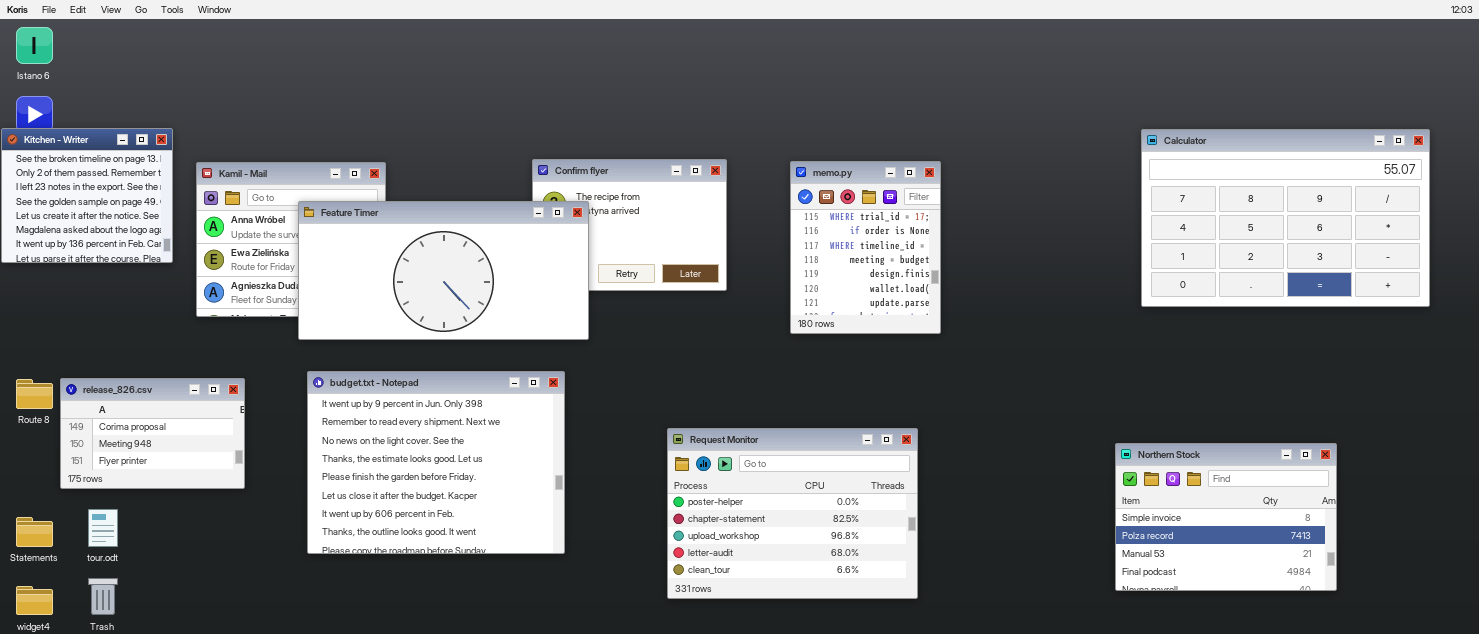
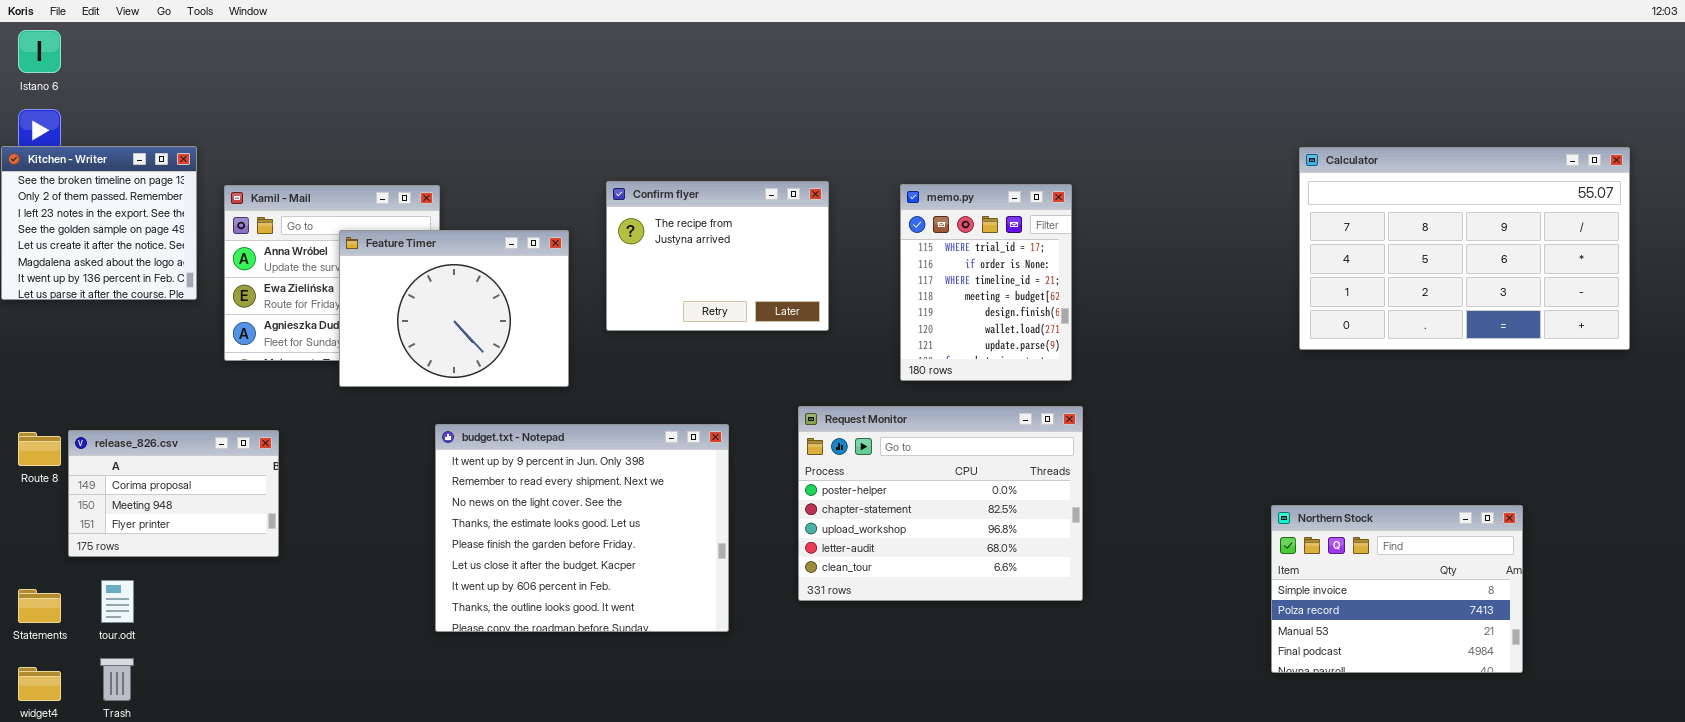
Feature Timer: [298,201,589,340] -> [339,230,569,387], resized
budget.txt - Notepad: [307,371,565,554] -> [435,424,729,632], moved
Request Monitor: [667,428,918,599] -> [798,406,1083,601], moved

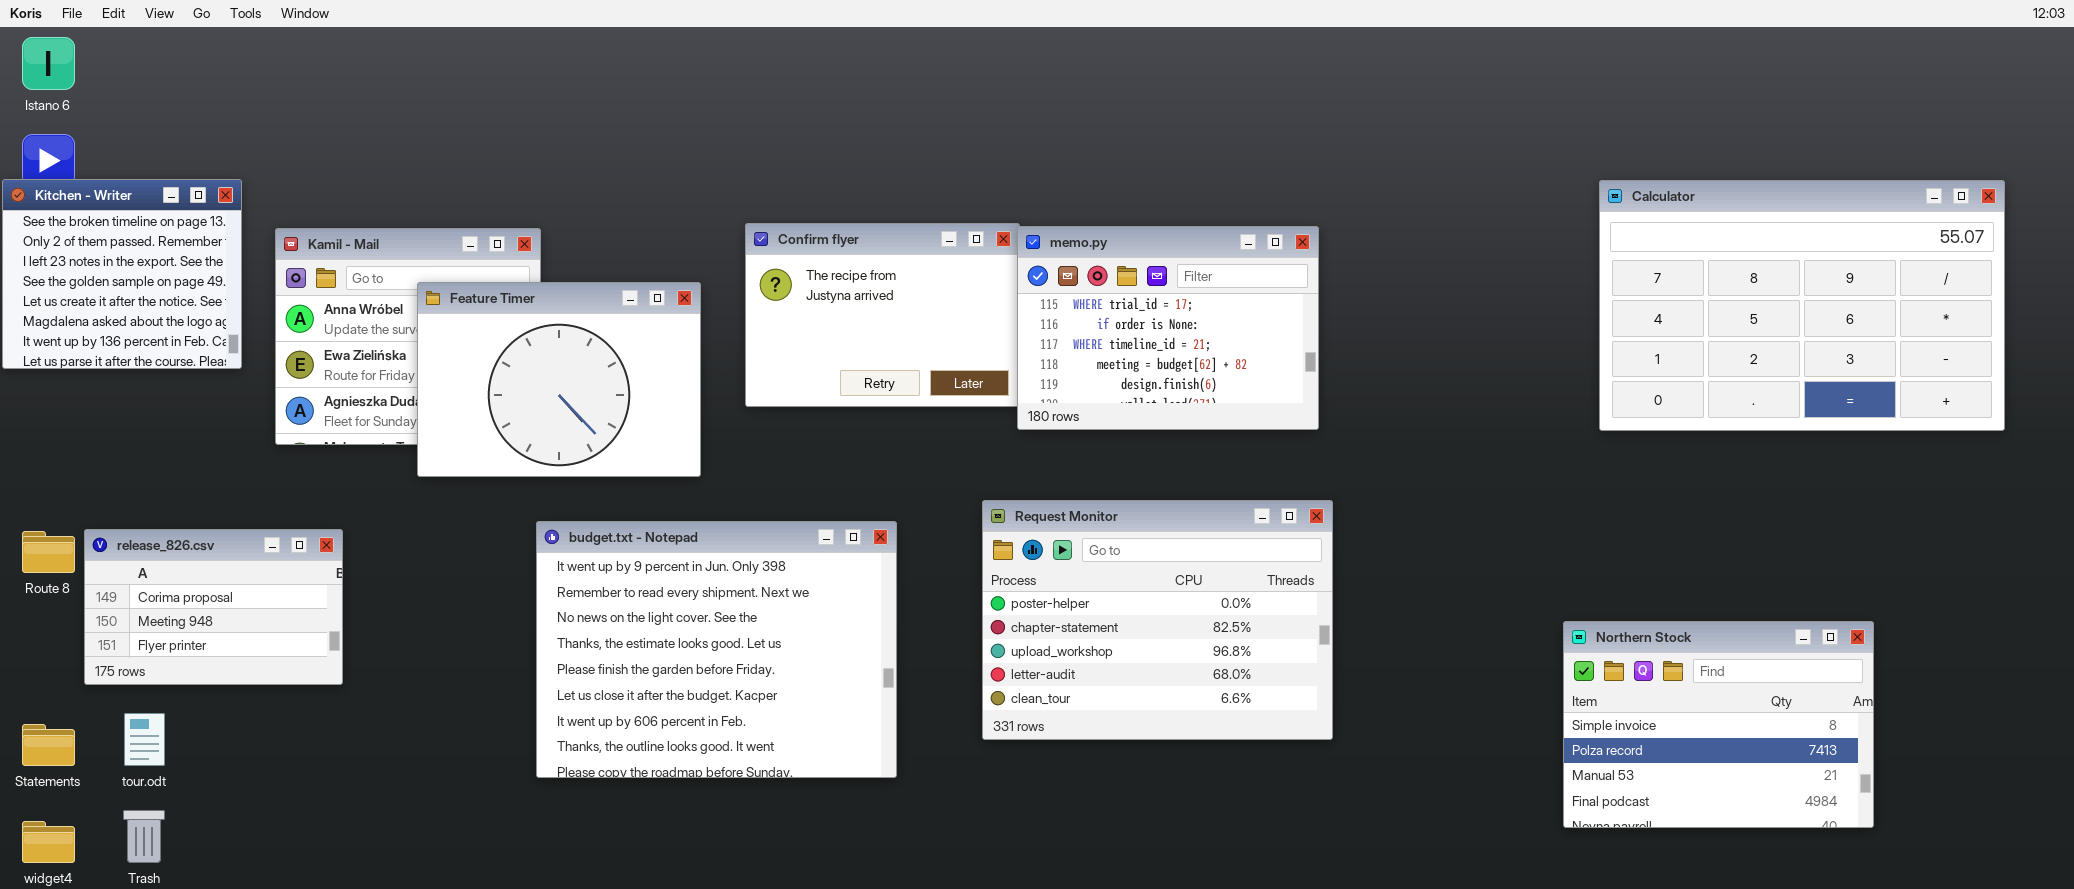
memo.py: [900,184,1072,381] -> [1017,226,1319,430], resized

